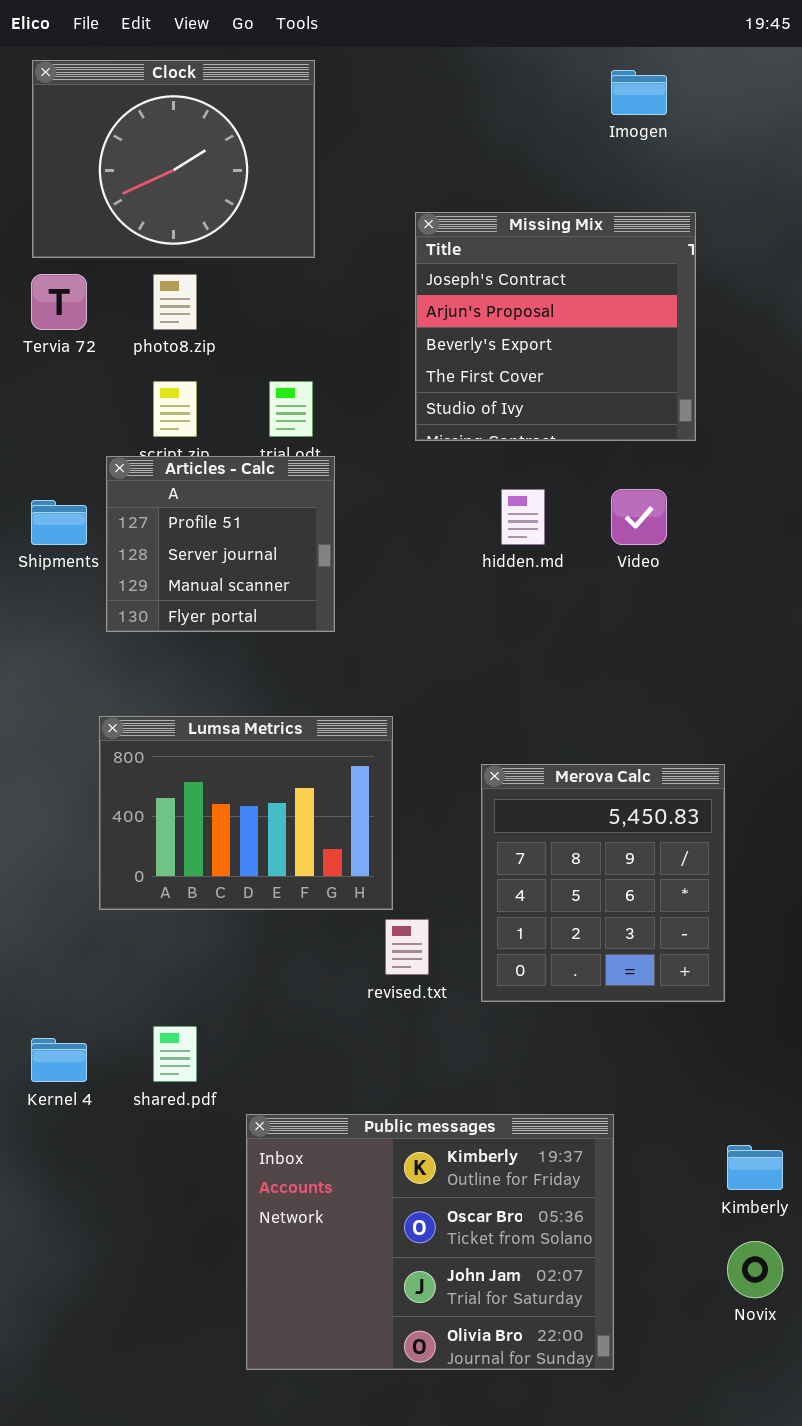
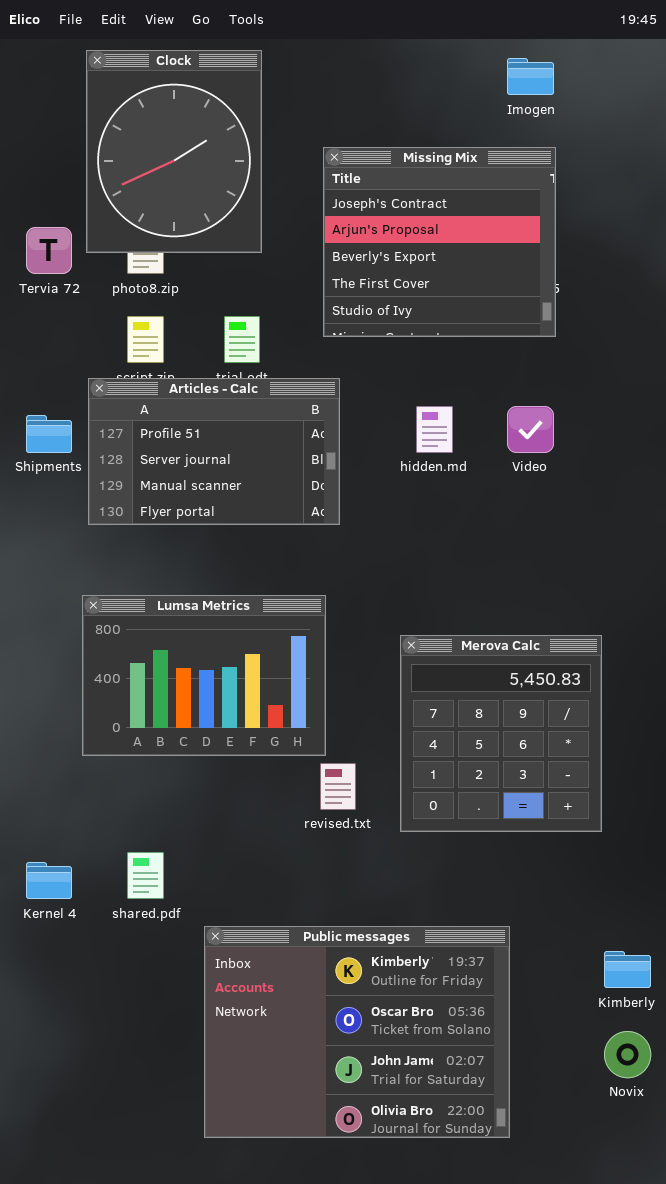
Clock: [32,60,315,258] -> [86,50,262,253], resized
Missing Mix: [415,212,696,441] -> [323,147,556,337], moved
Articles - Calc: [106,456,335,632] -> [88,378,340,525], resized

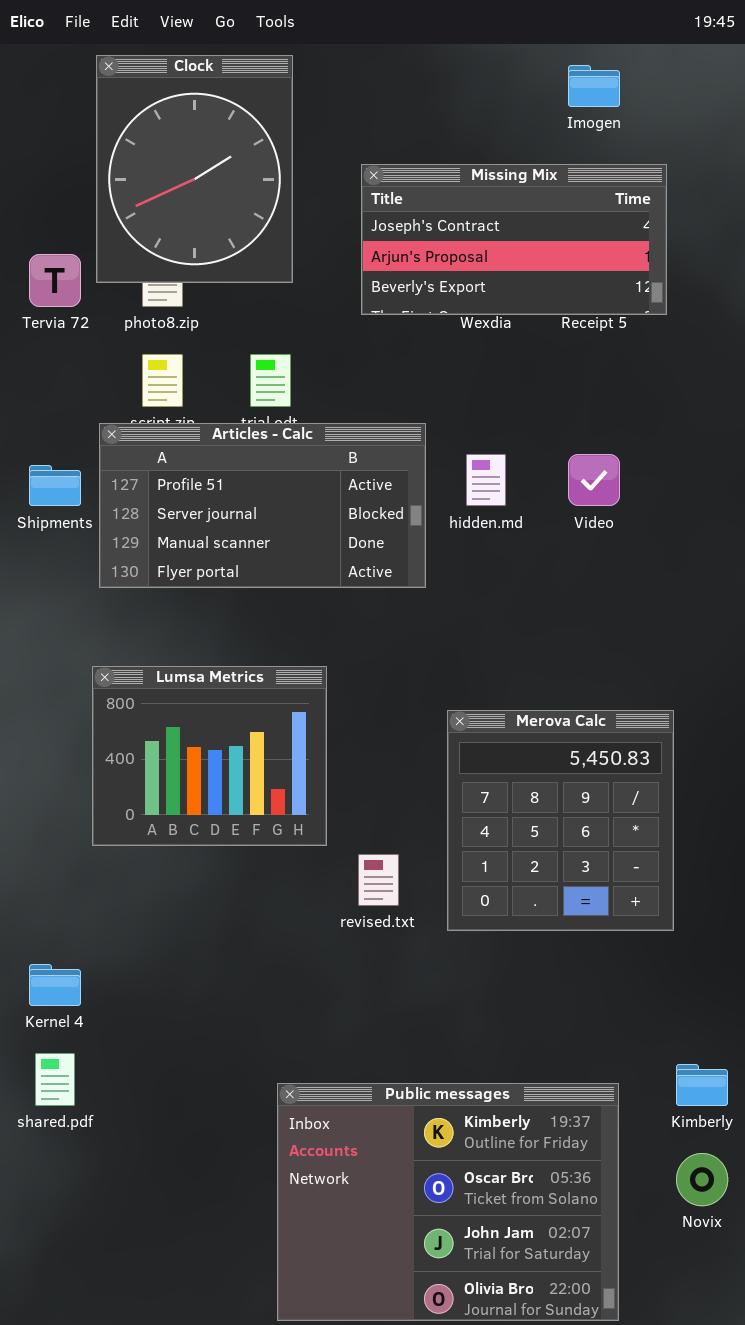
Missing Mix: [323,147,556,337] -> [361,164,667,315], resized
Articles - Calc: [88,378,340,525] -> [99,423,426,588], resized
Lumsa Metrics: [82,595,326,756] -> [92,666,327,846], resized
shared.pdf: [127,852,164,899] -> [35,1053,75,1106], moved
Public messages: [204,926,510,1138] -> [277,1083,619,1321], moved

